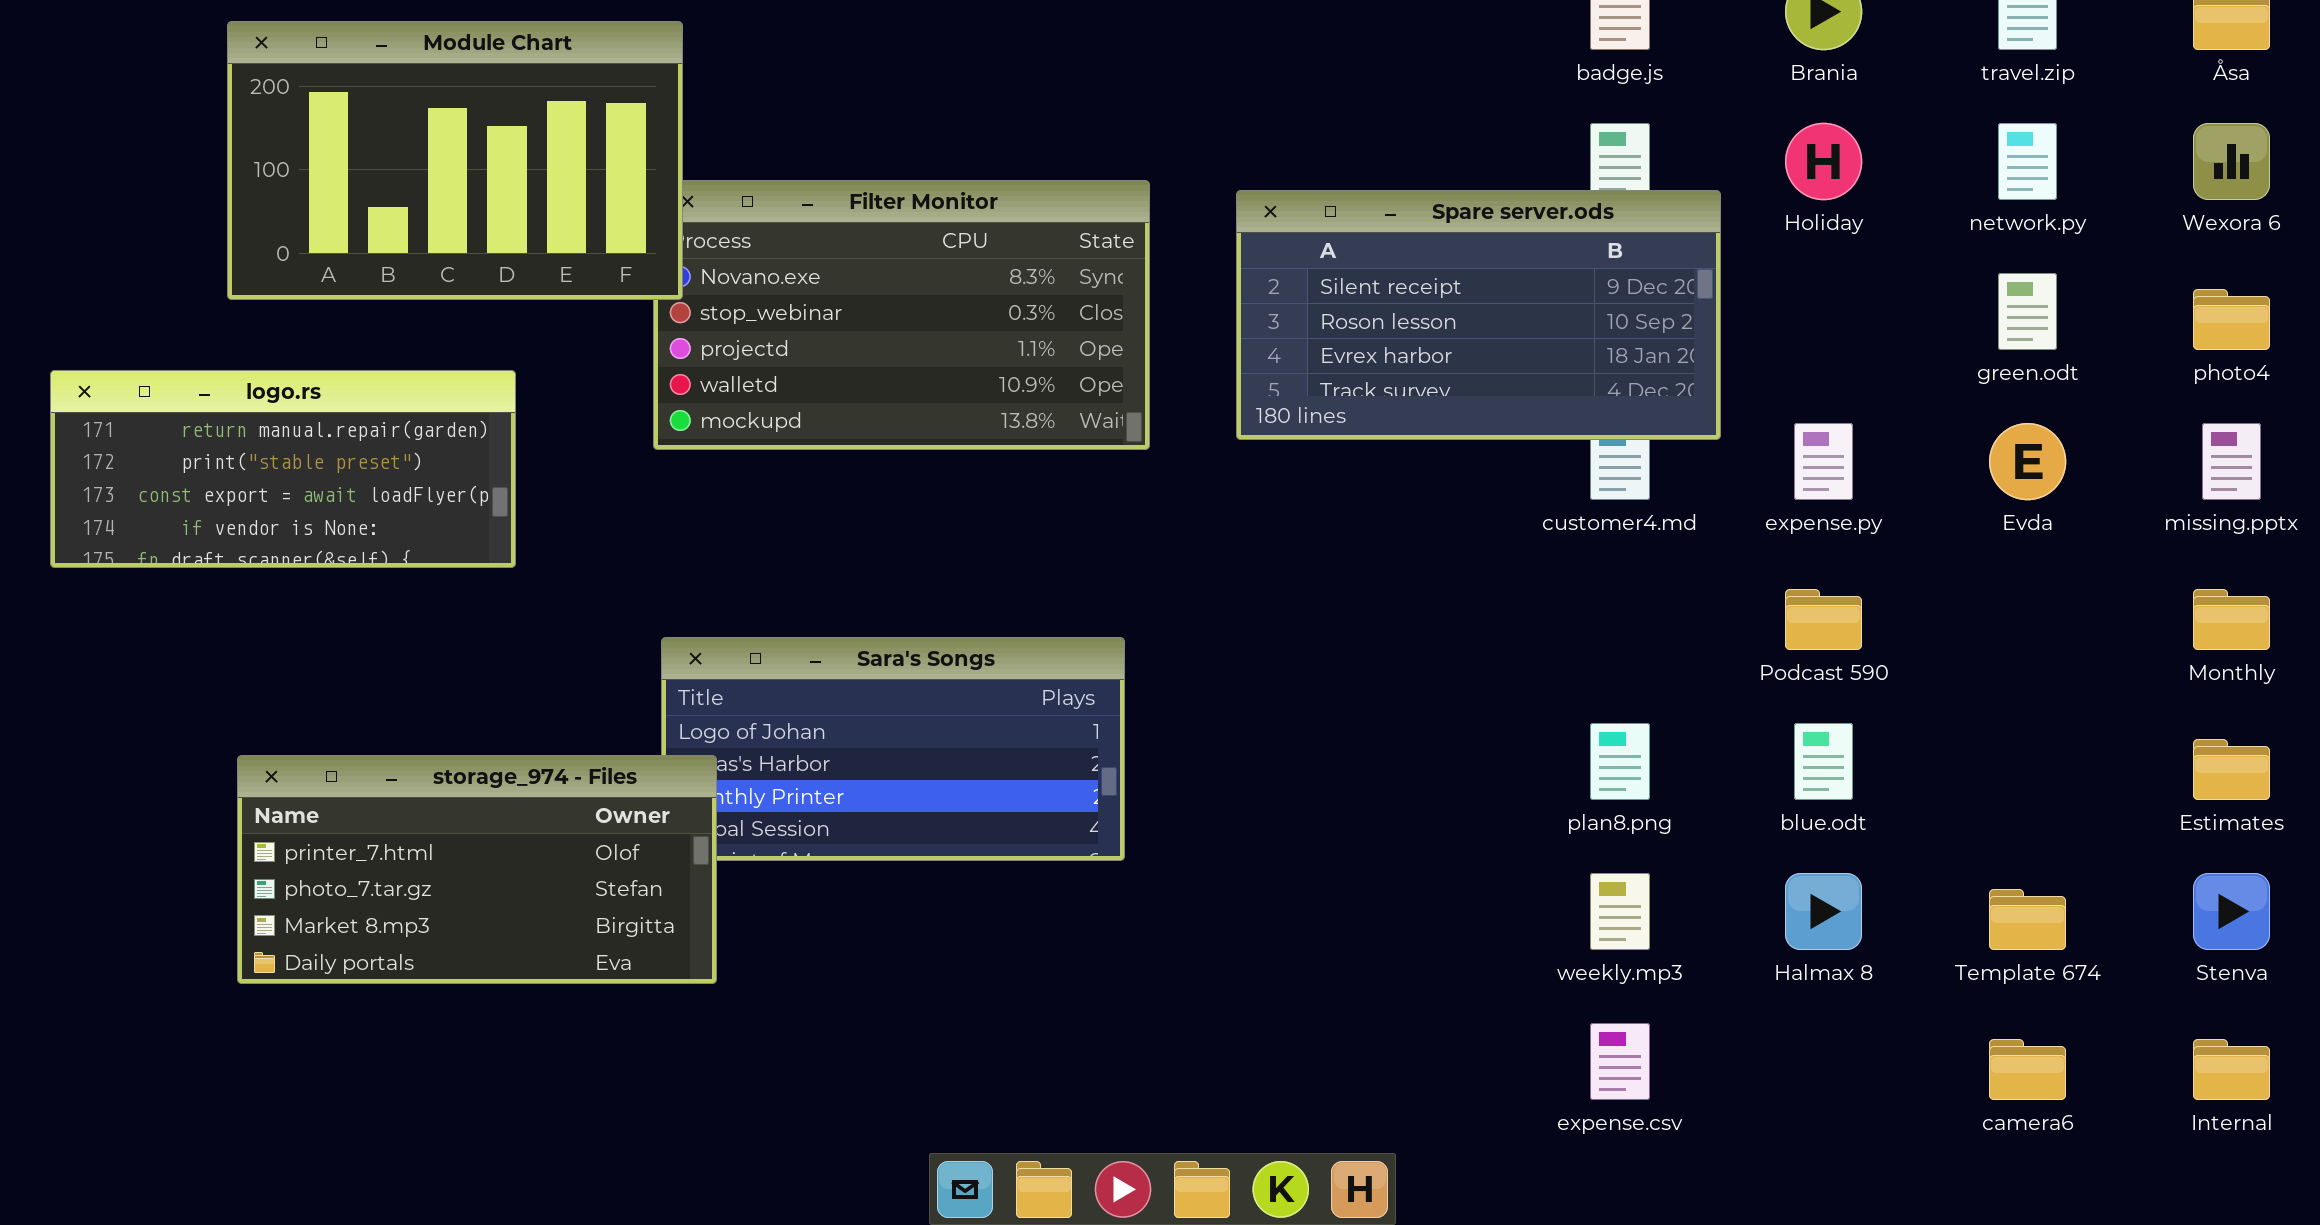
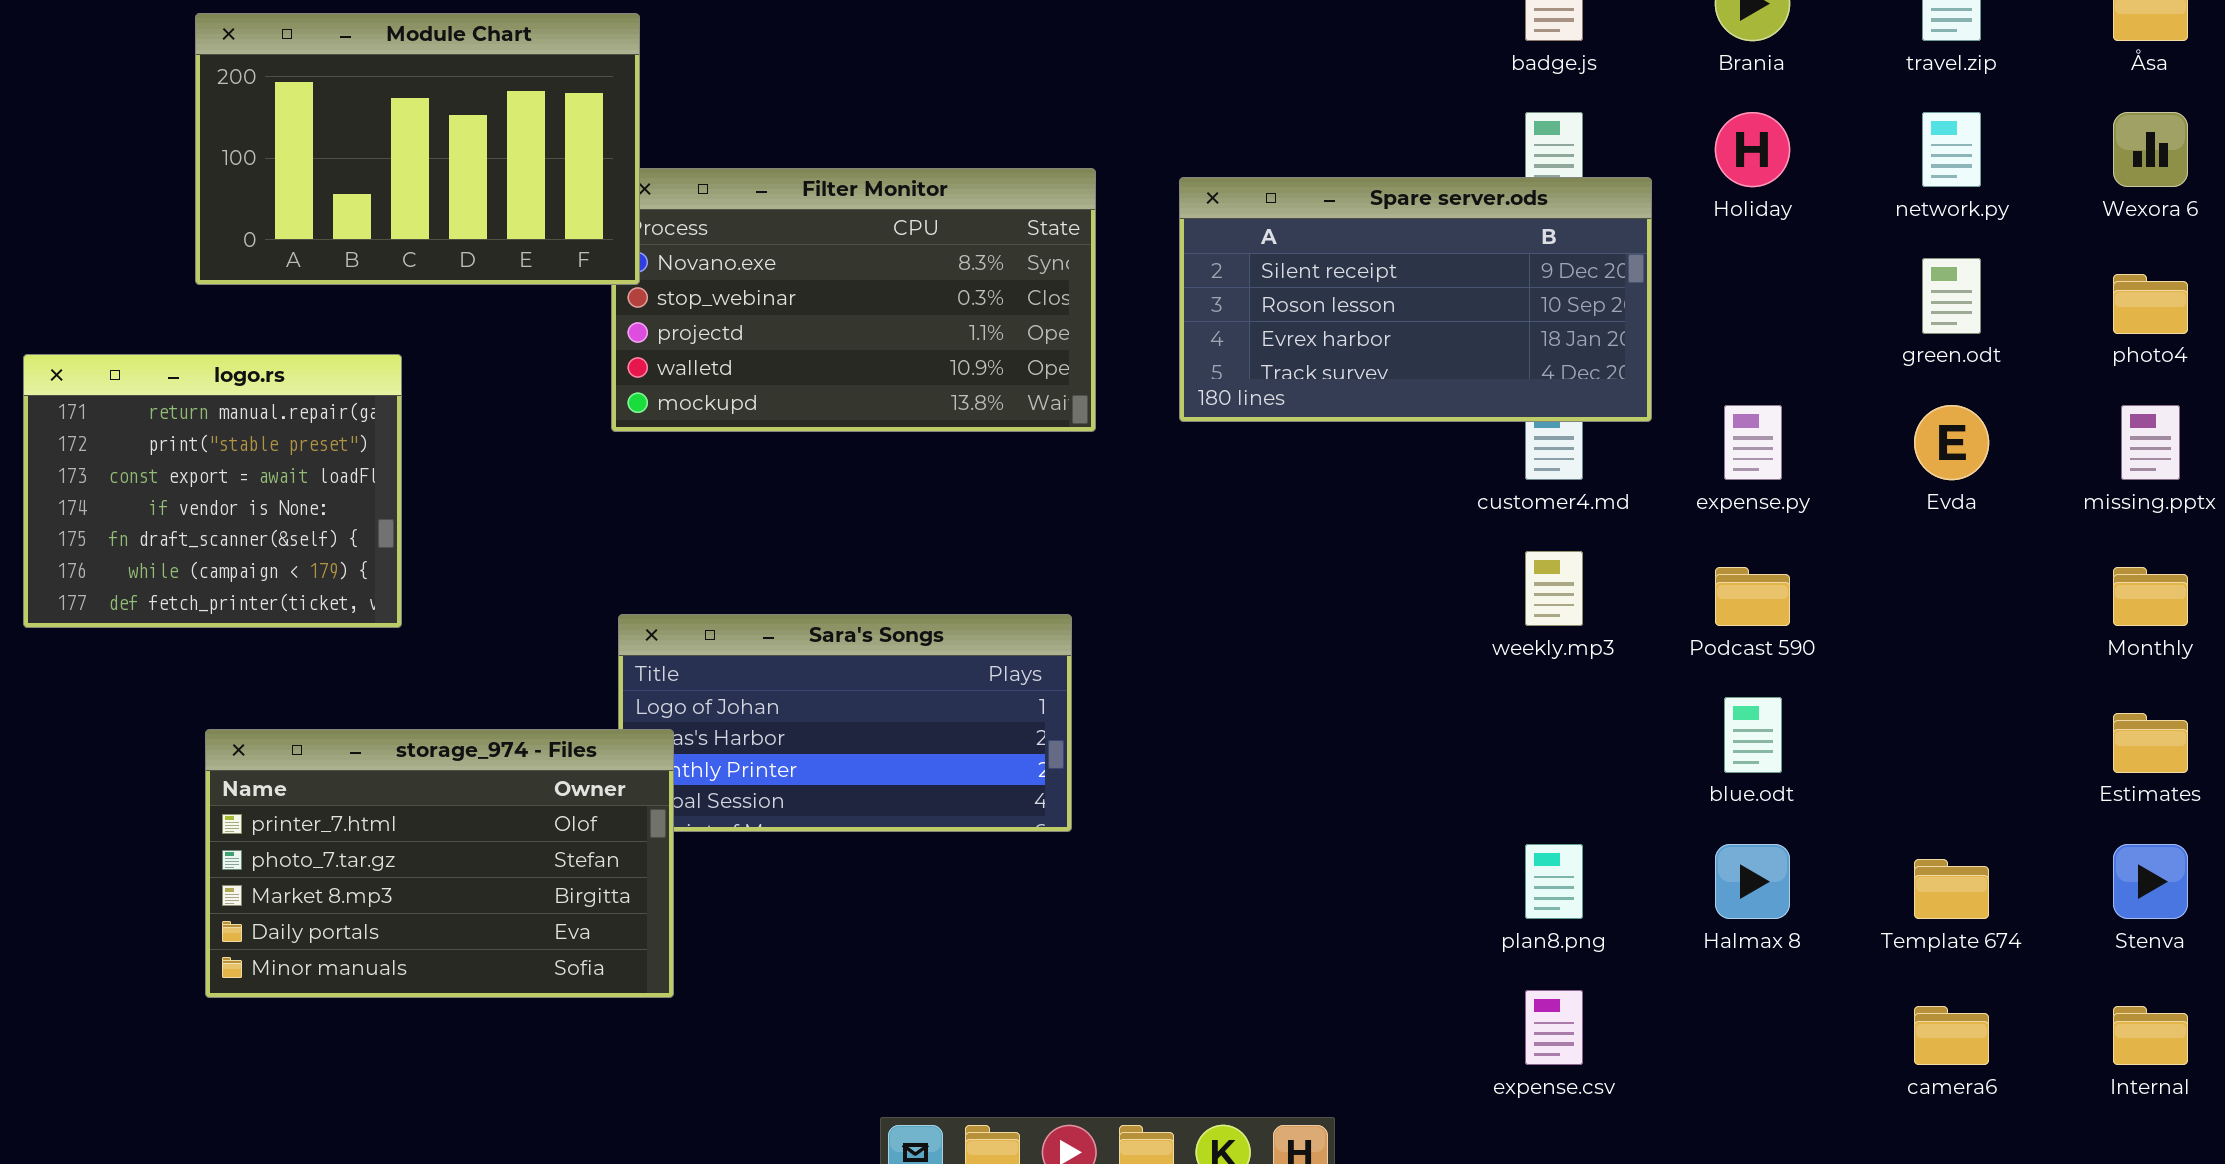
logo.rs: [50,370,516,568] -> [23,354,402,628], resized
plan8.png: [1590,723,1650,800] -> [1525,844,1583,919], moved
storage_974 - Files: [237,755,717,984] -> [205,729,674,998], resized
weekly.mp3: [1590,873,1650,950] -> [1525,551,1583,626], moved

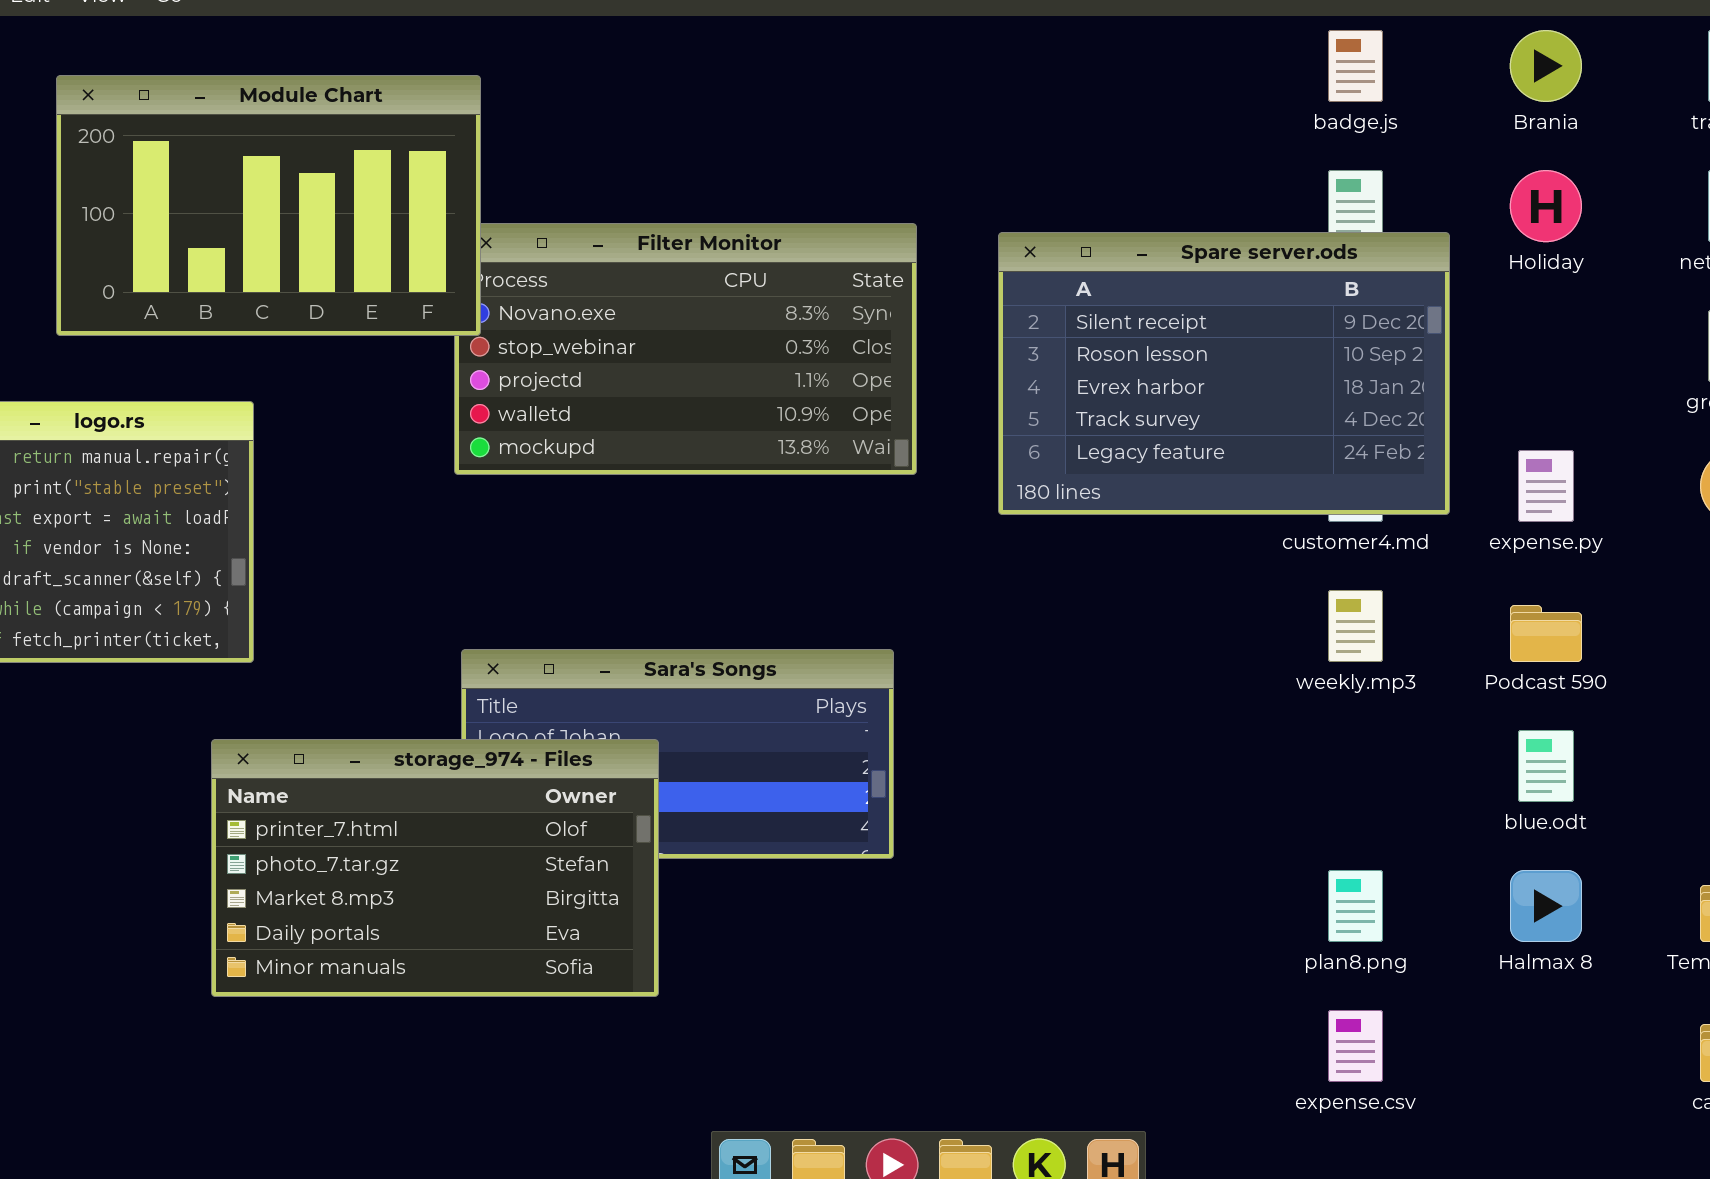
Spare server.ods: [1179,177,1652,422] -> [998,232,1450,515], resized
storage_974 - Files: [205,729,674,998] -> [211,739,659,997], moved

